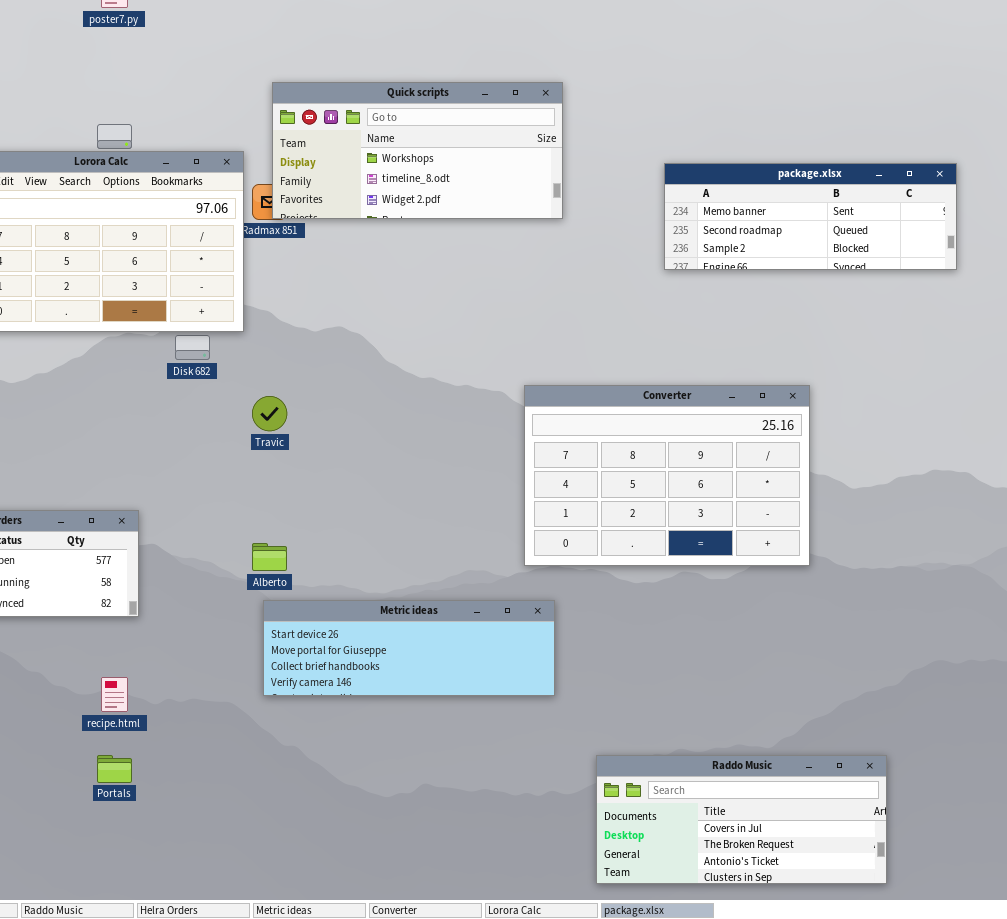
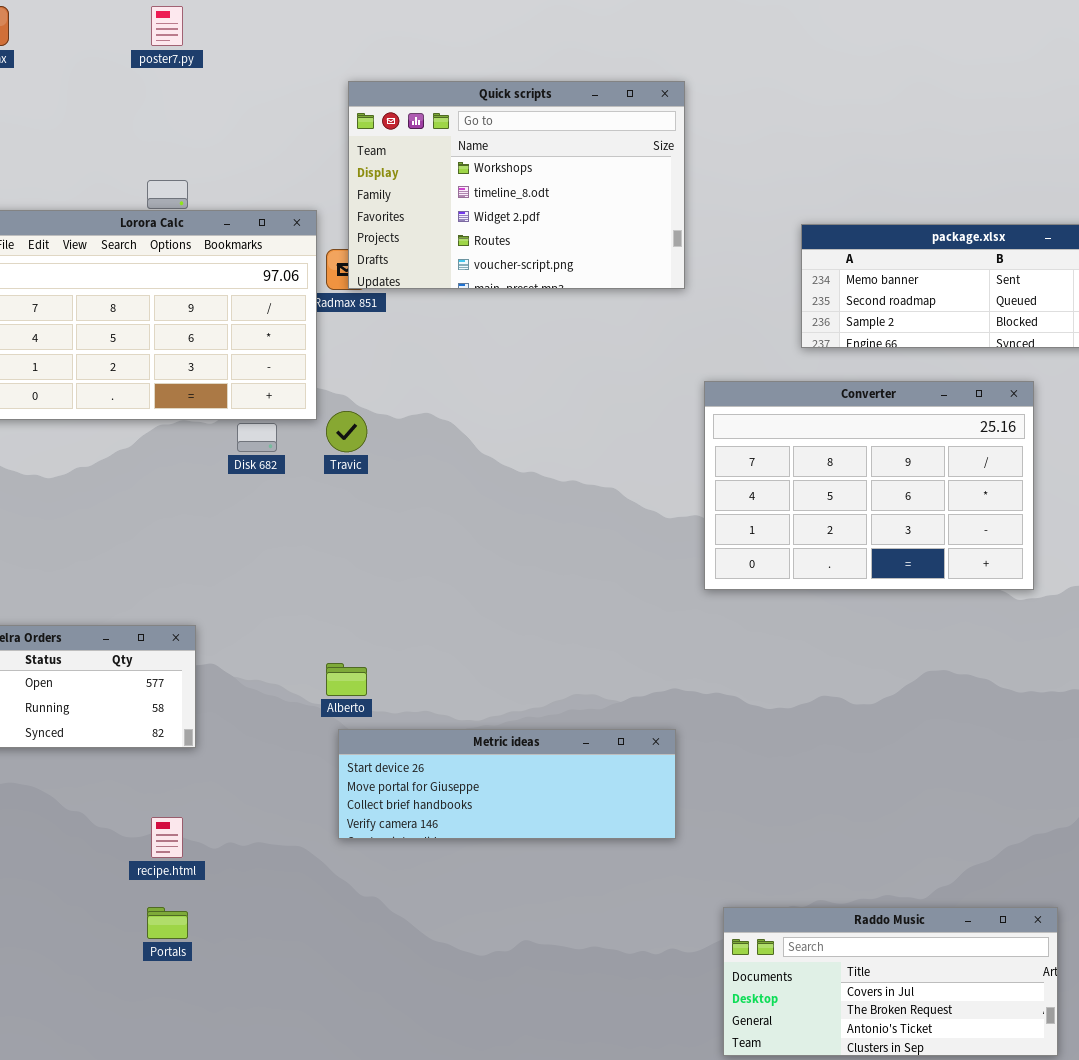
Quick scripts: [272,82,563,219] -> [348,81,685,289], resized
Converter: [524,385,810,566] -> [704,381,1034,590], moved
Travic: [252,396,287,431] -> [326,411,367,452], moved

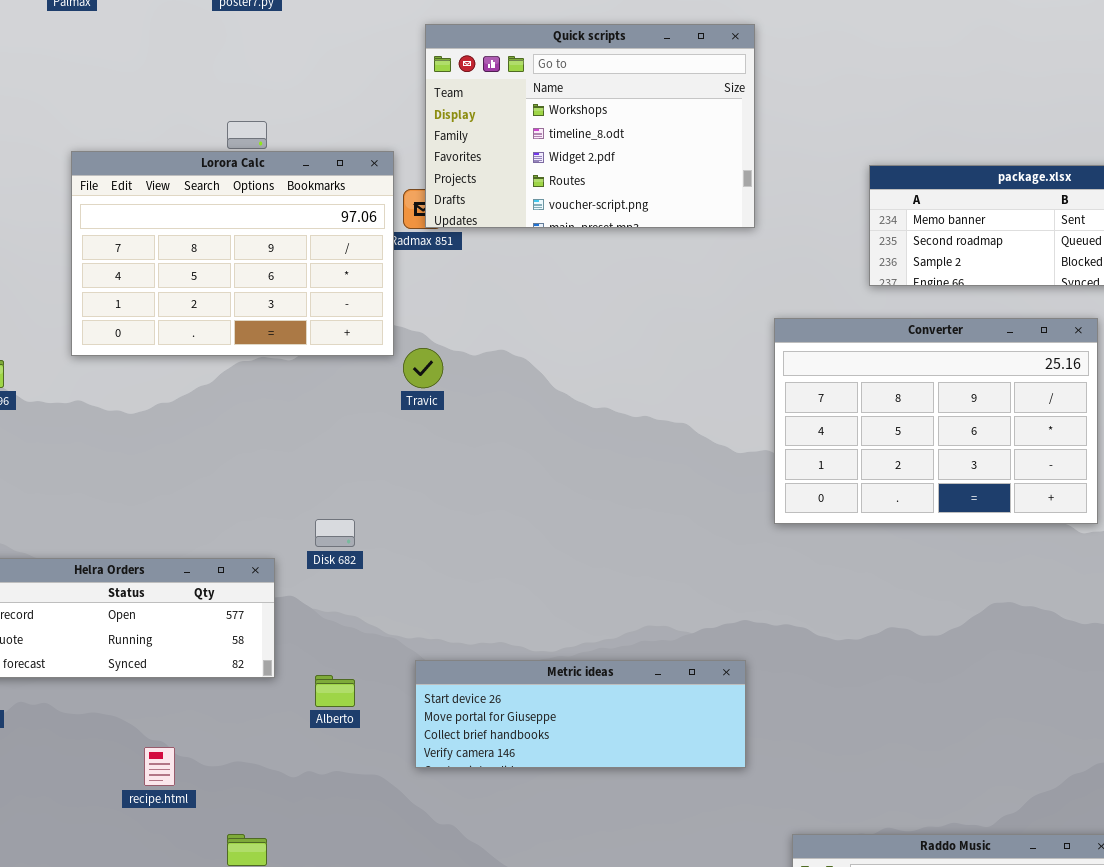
Disk 682: [237,423,277,452] -> [315,519,355,547], moved
Alberto: [326,663,367,696] -> [315,675,355,707], moved
recipe.html: [151,817,183,858] -> [144,747,175,786], moved

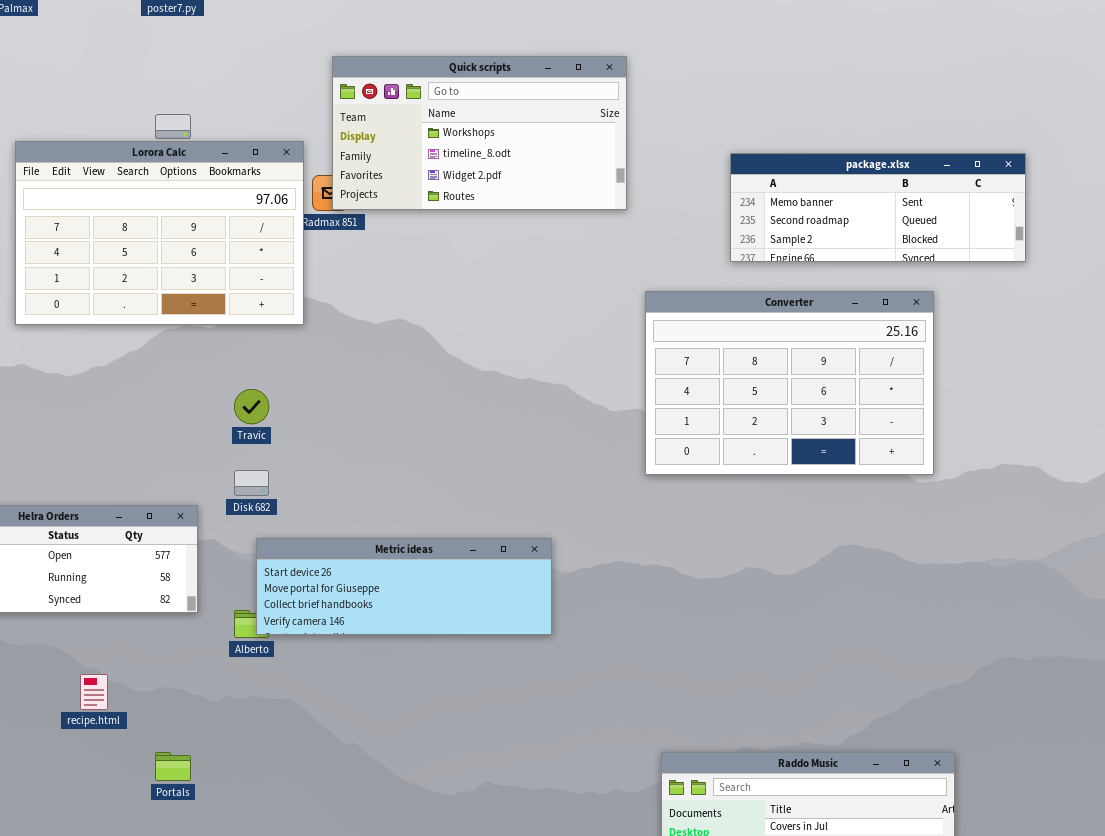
Quick scripts: [425,24,755,228] -> [332,56,627,210], resized
Travic: [403,348,443,388] -> [234,389,269,424], moved
Metric ideas: [415,660,746,768] -> [256,538,552,635], moved

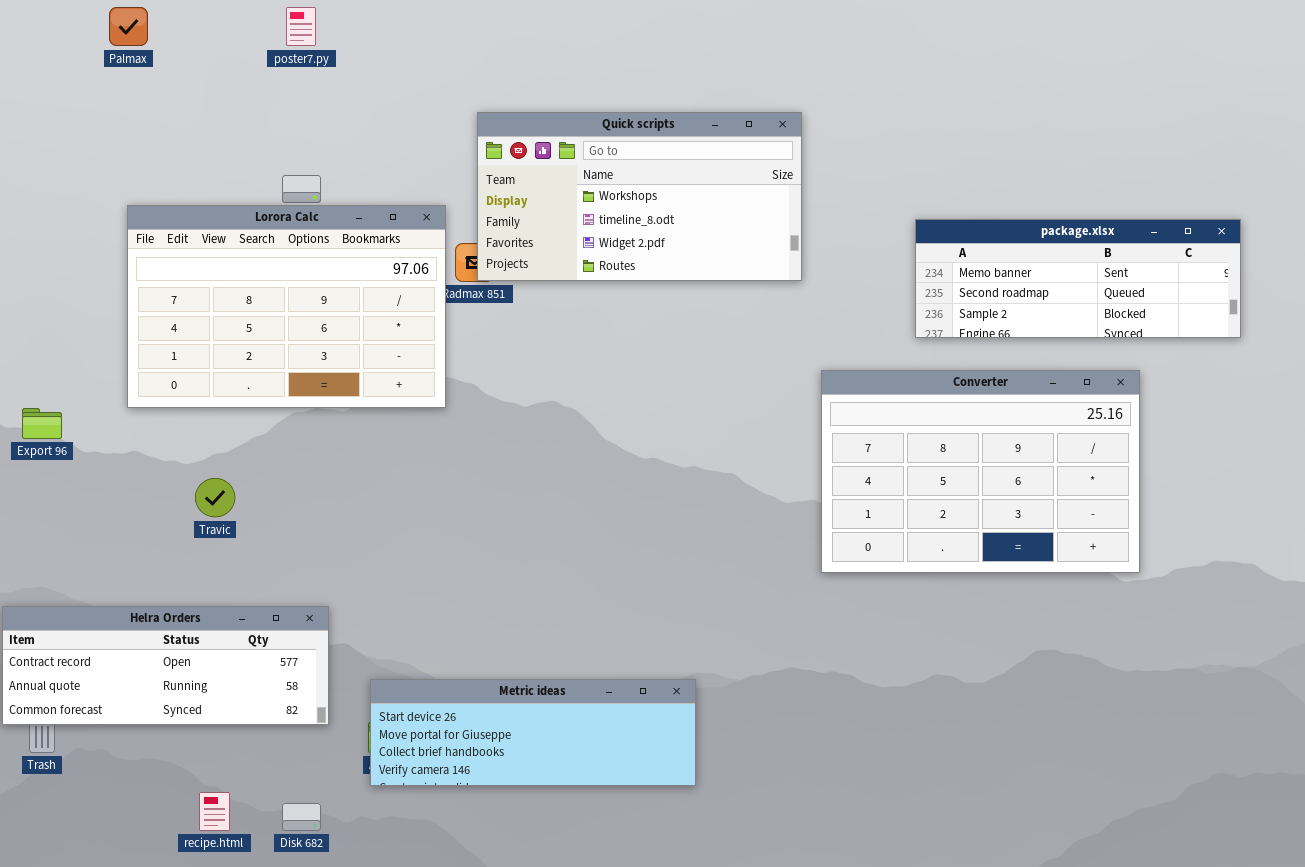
Travic: [234,389,269,424] -> [195,478,235,517], moved
Disk 682: [234,470,269,496] -> [282,803,321,831], moved
Metric ideas: [256,538,552,635] -> [370,679,696,786], moved

